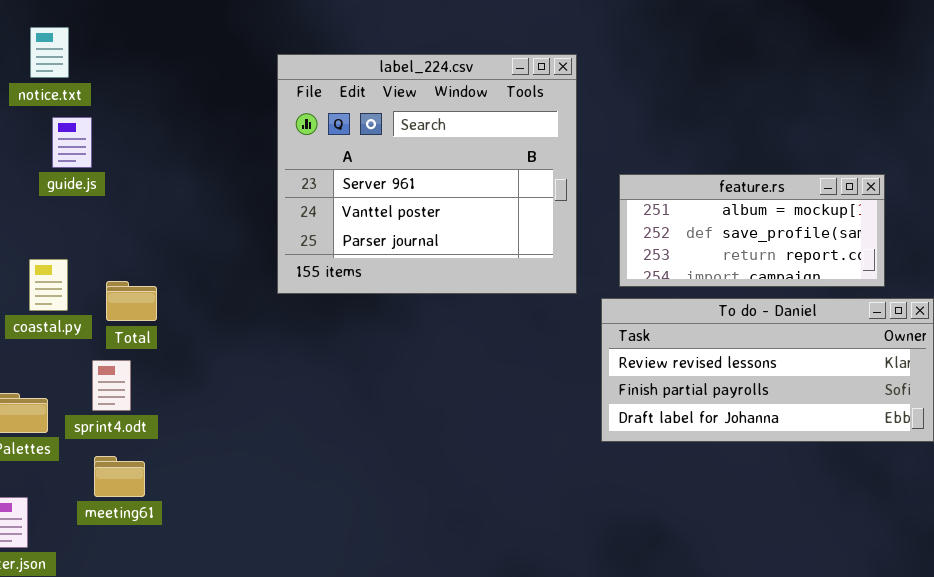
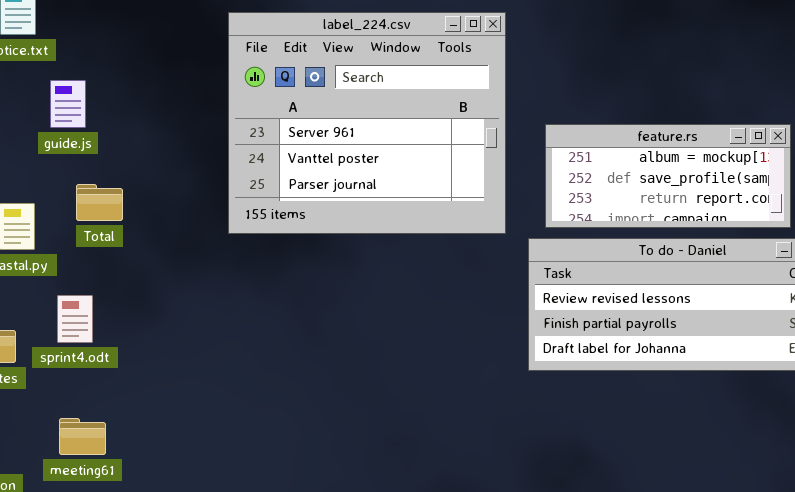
guide.js: [52,117,92,168] -> [50,80,86,128], moved
Total: [106,281,157,321] -> [76,184,123,221], moved
meeting61: [94,456,145,497] -> [59,418,106,455], moved

